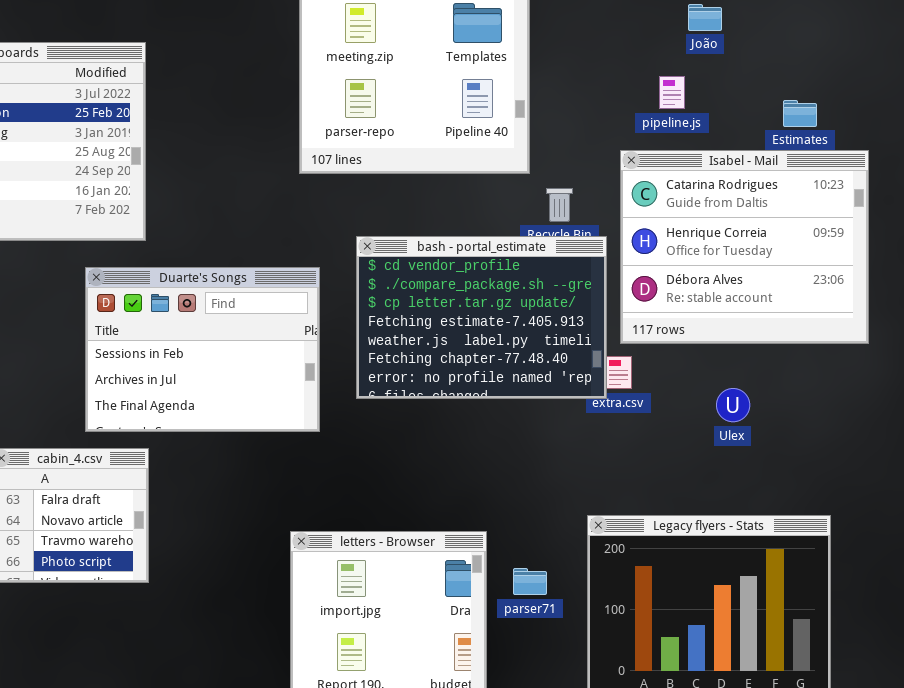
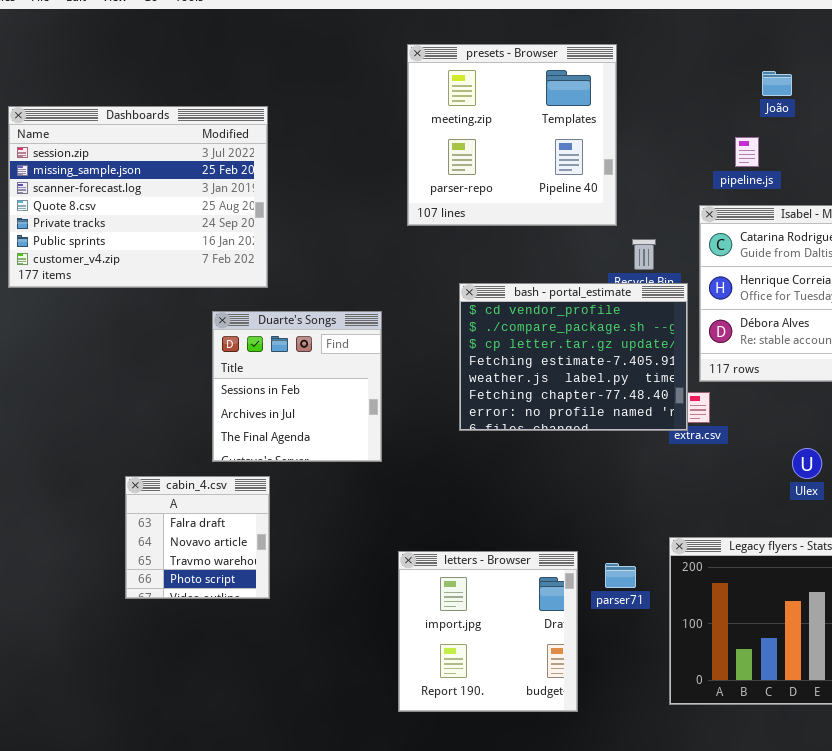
Duarte's Songs: [85,267,320,432] -> [212,311,382,462], resized
Ulex: [716,388,750,422] -> [792,448,822,479], moved
parser71: [513,568,547,595] -> [605,563,636,588], moved

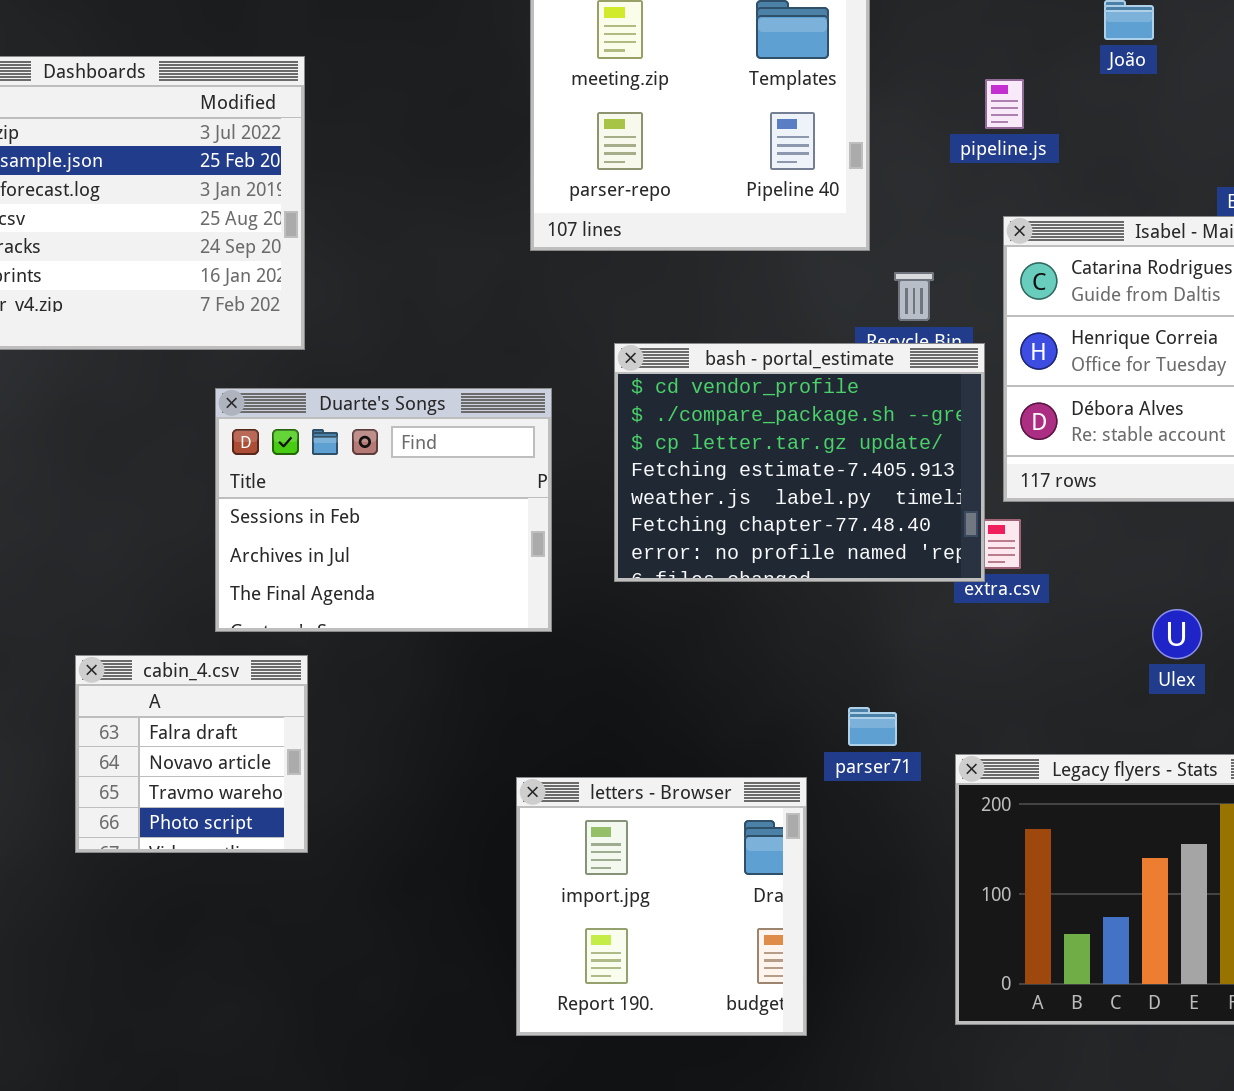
pipeline.js: [735,137,759,167] -> [985,79,1024,129], moved
Duarte's Songs: [212,311,382,462] -> [215,388,552,632], resized
parser71: [605,563,636,588] -> [848,707,897,746], moved

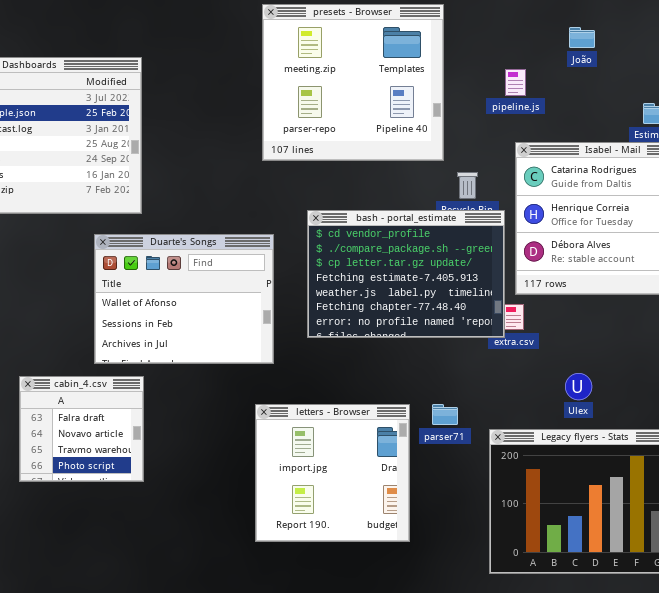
Duarte's Songs: [215,388,552,632] -> [94,234,274,364], scrolled up 1 row
Ulex: [1152,609,1202,659] -> [565,373,592,400], moved
letters - Browser: [516,777,807,1036] -> [255,404,410,542], moved

